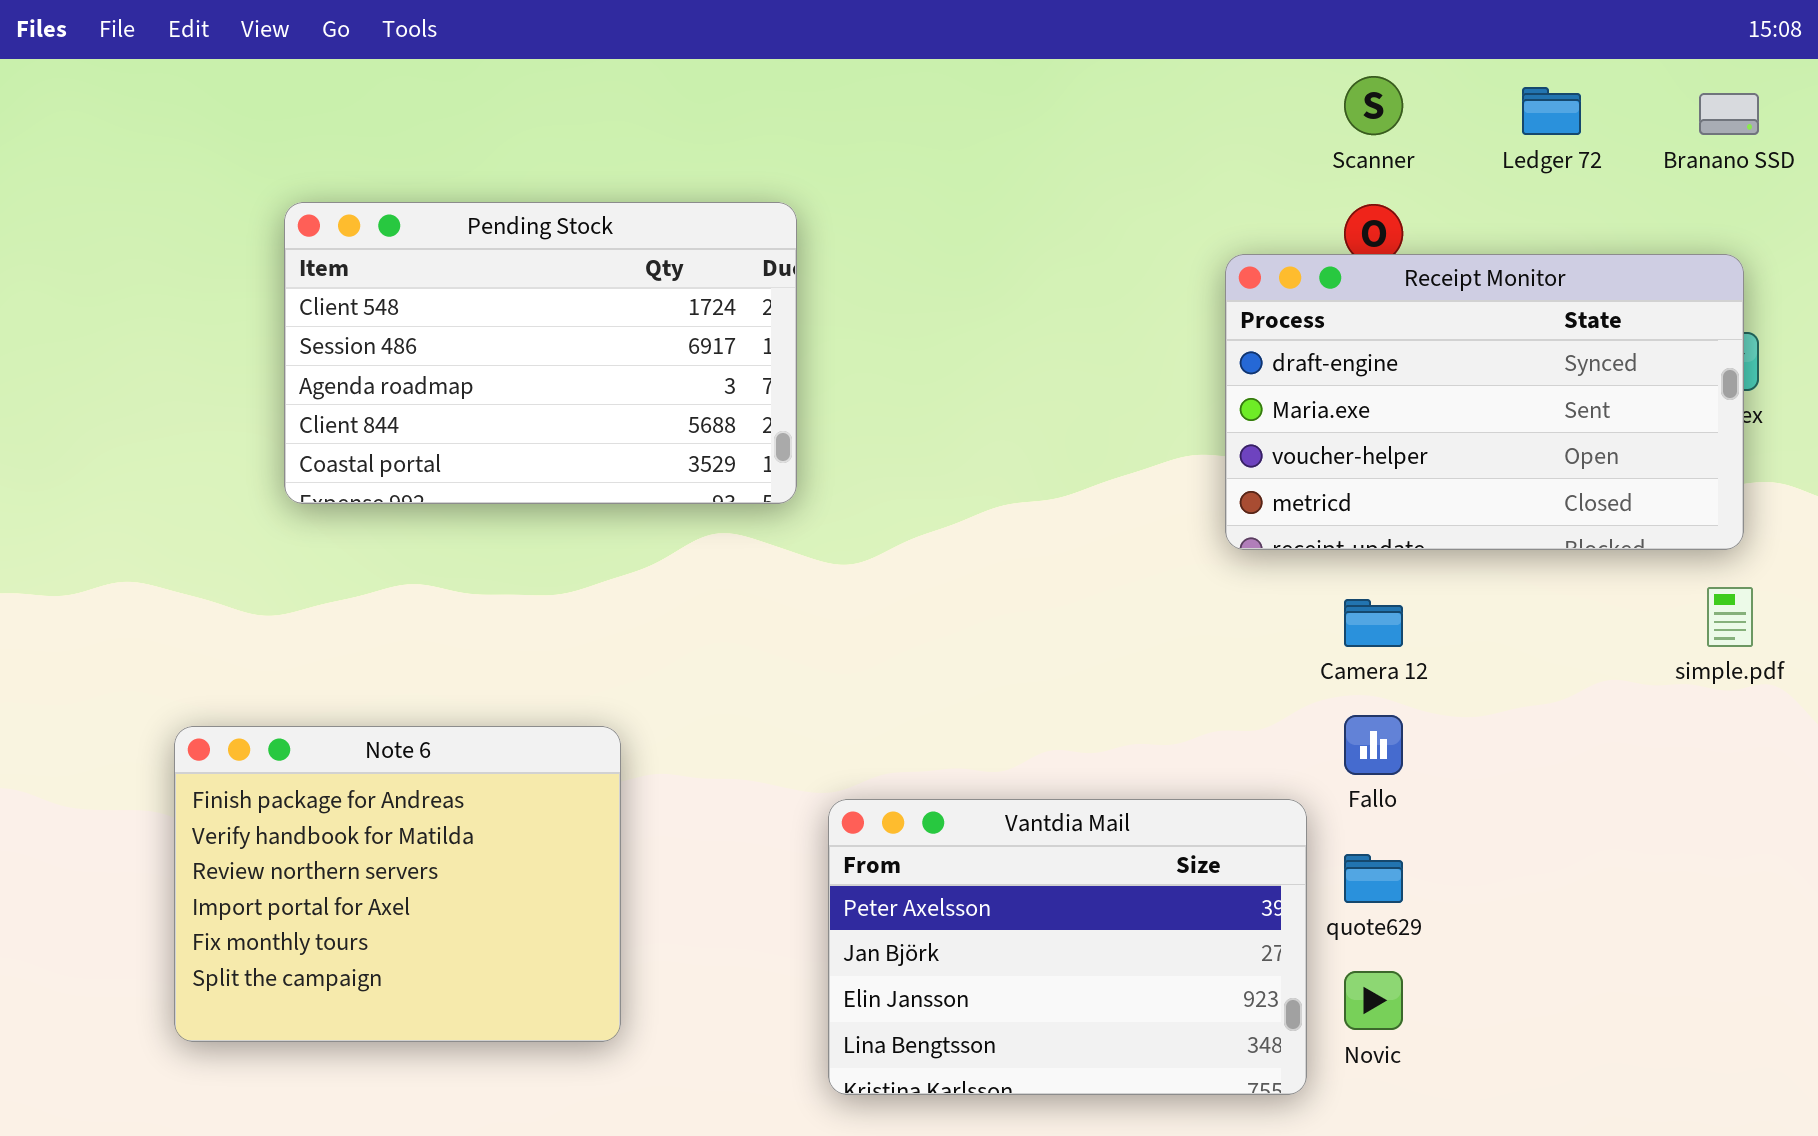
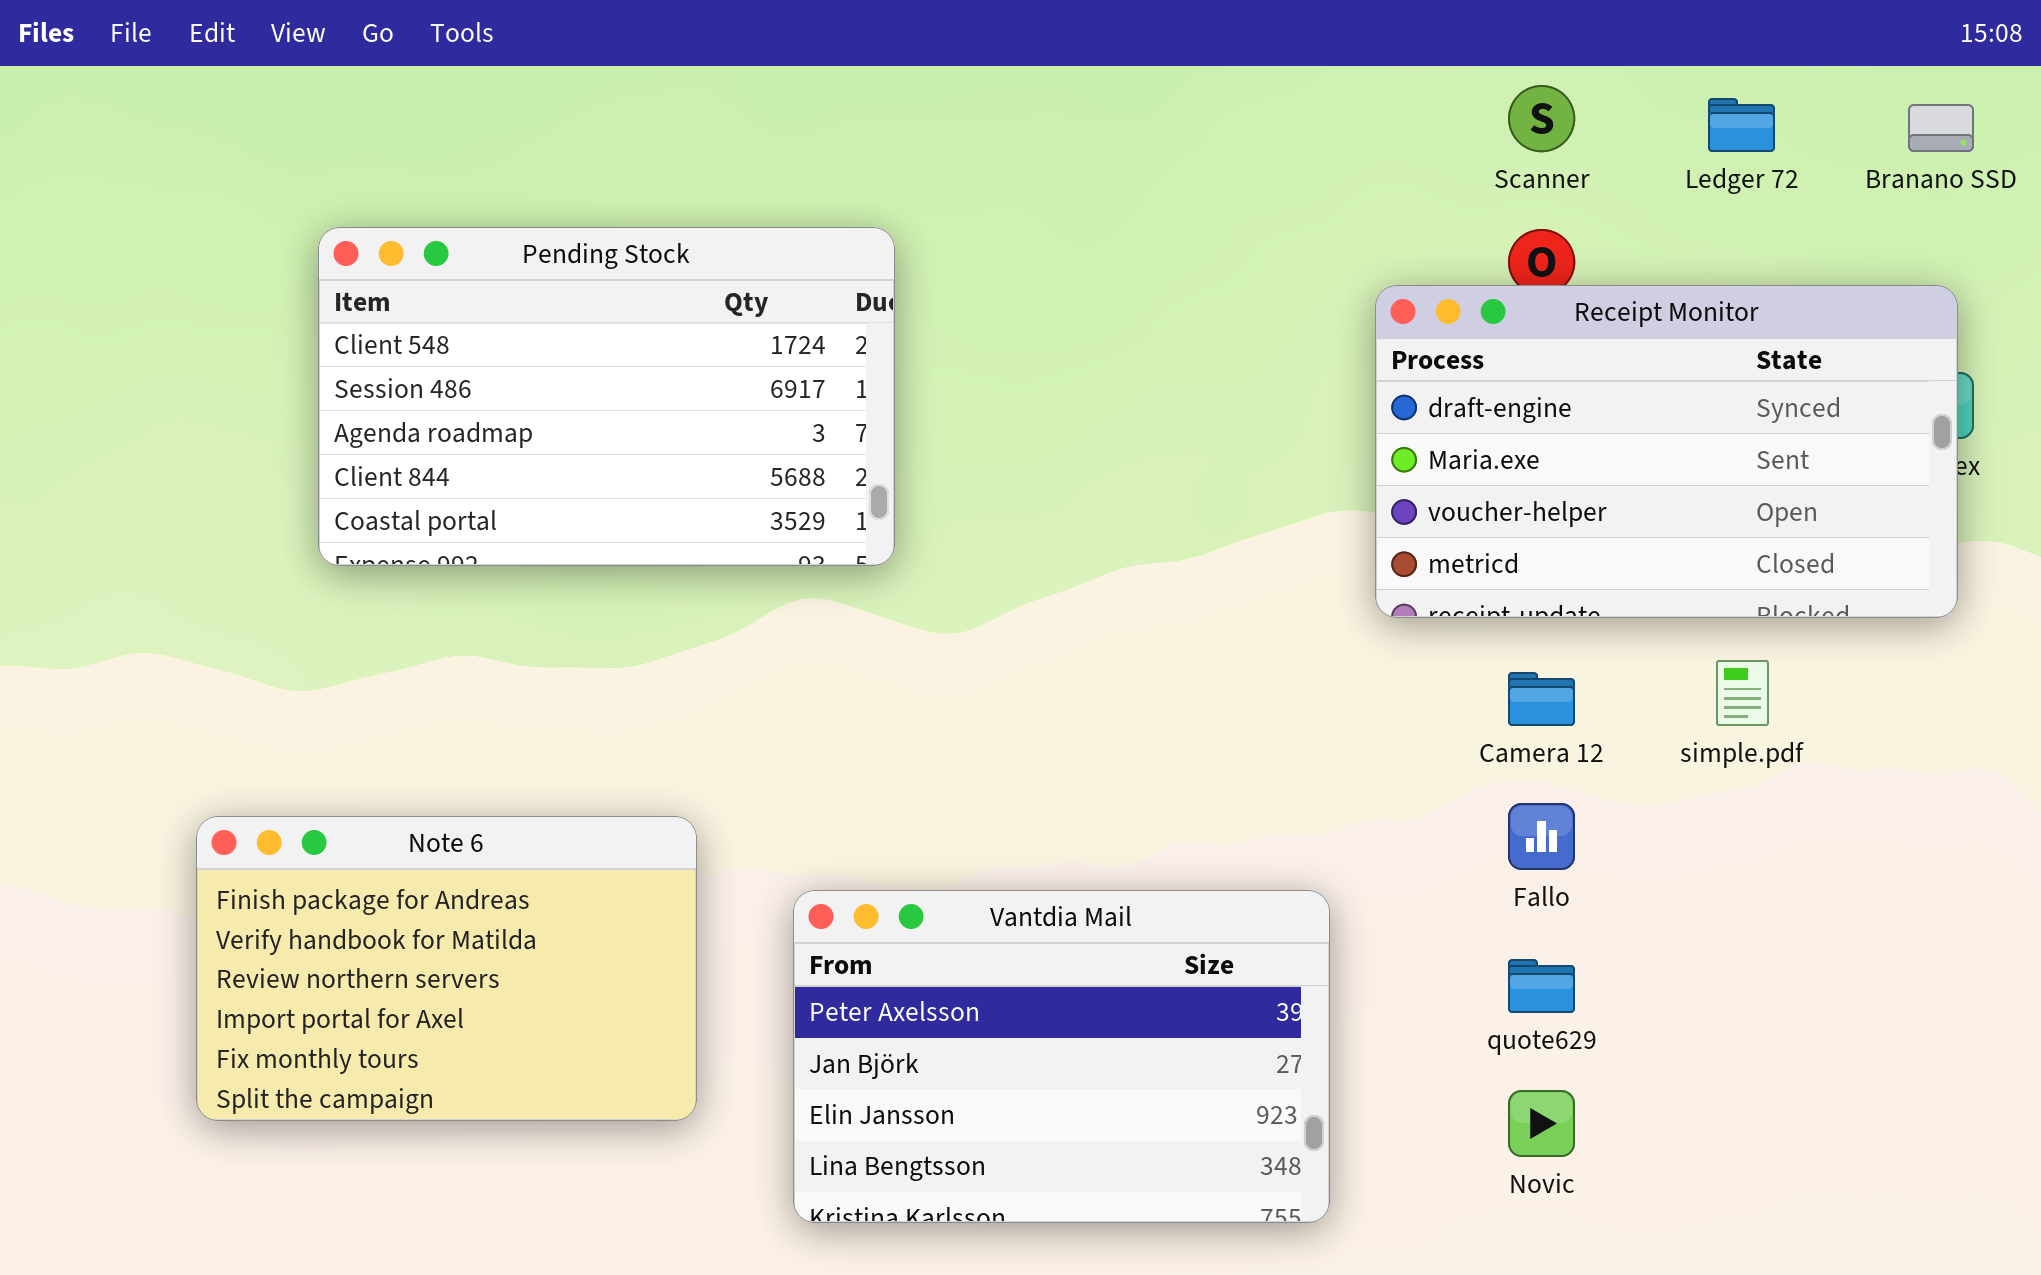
simple.pdf: [1707,587,1753,647] -> [1716,660,1769,726], moved
Note 6: [174,726,621,1042] -> [196,816,697,1121], resized
Vantdia Mail: [828,799,1307,1095] -> [793,890,1330,1223], moved

